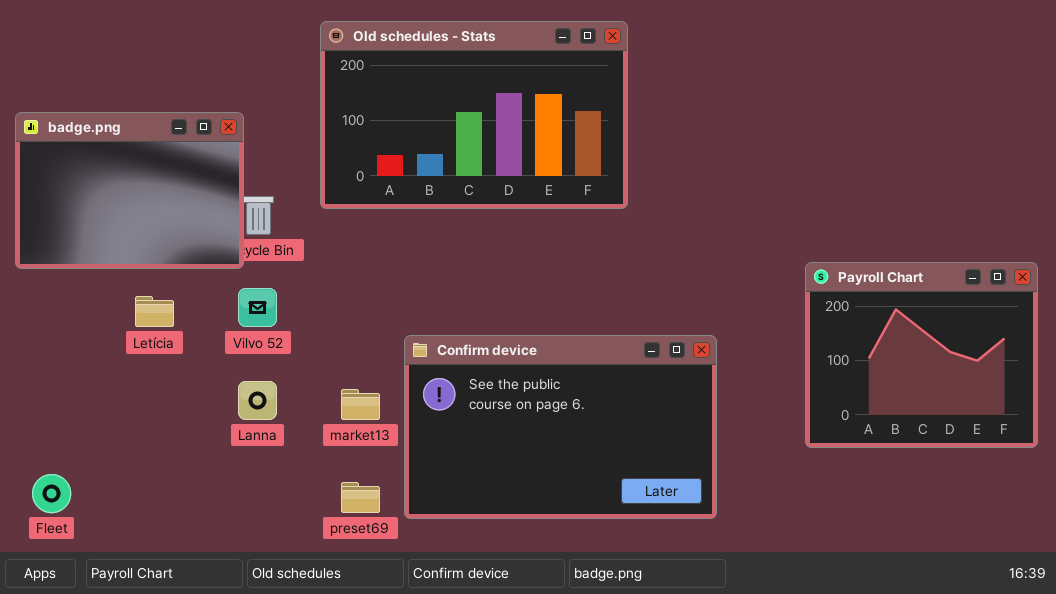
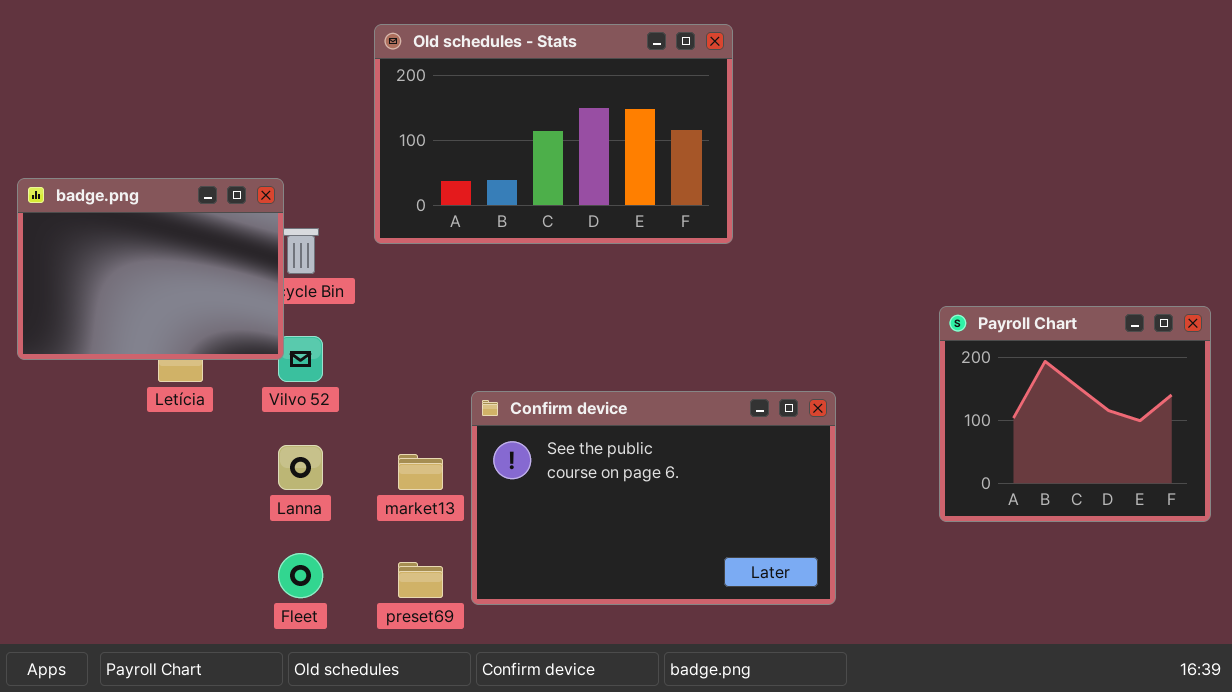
badge.png: [15,112,244,269] -> [17,178,284,360], moved
Fleet: [32,474,71,513] -> [278,553,323,598], moved

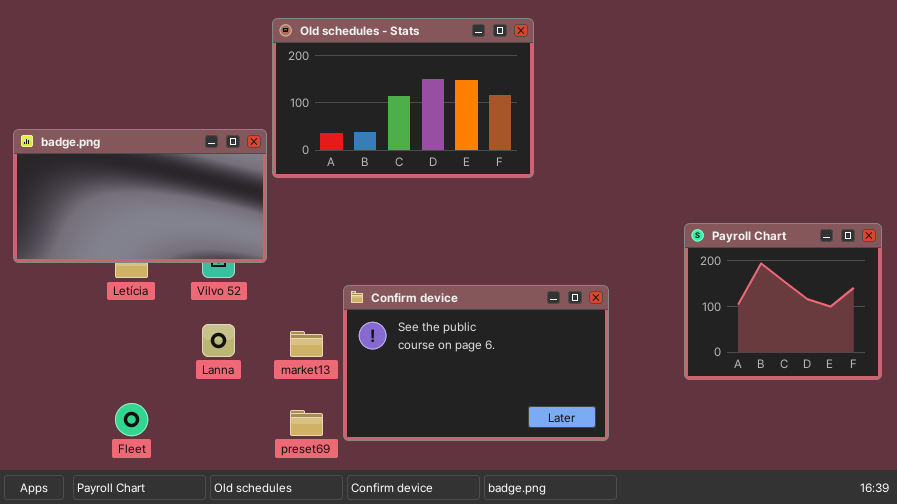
badge.png: [17,178,284,360] -> [13,129,267,263], resized
Fleet: [278,553,323,598] -> [115,403,148,436], moved

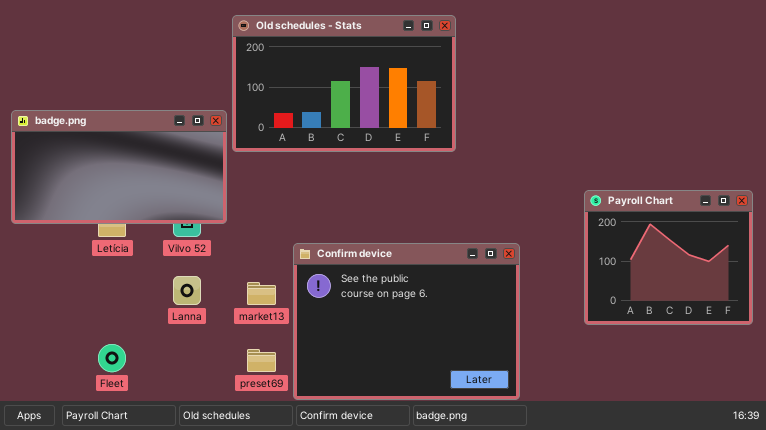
Confirm device: [343,285,609,441] -> [293,243,520,400], resized

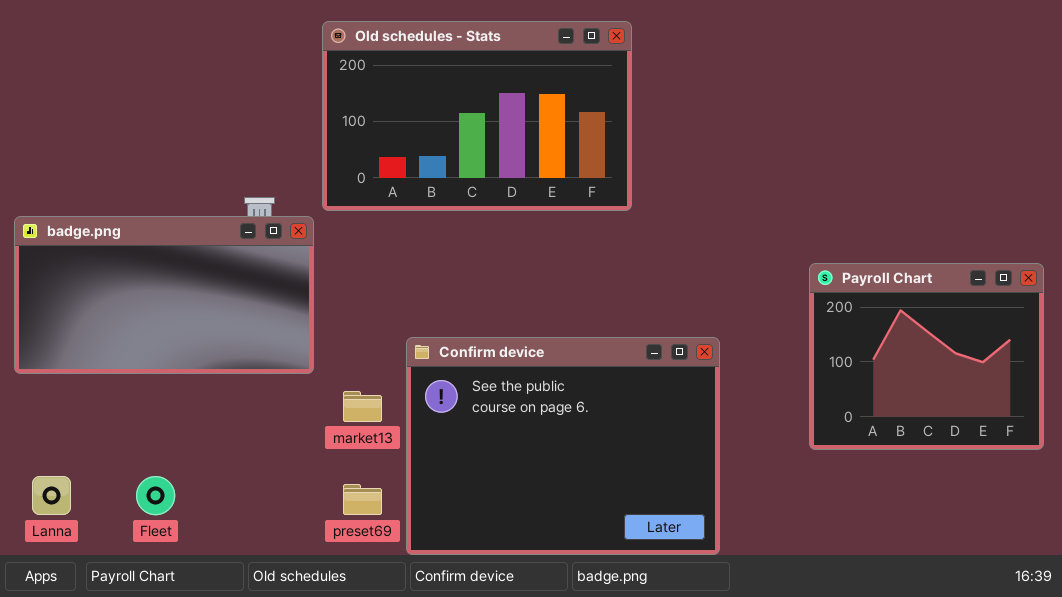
badge.png: [11,110,227,224] -> [14,216,314,374], moved
Lanna: [173,276,201,305] -> [32,476,71,515], moved

